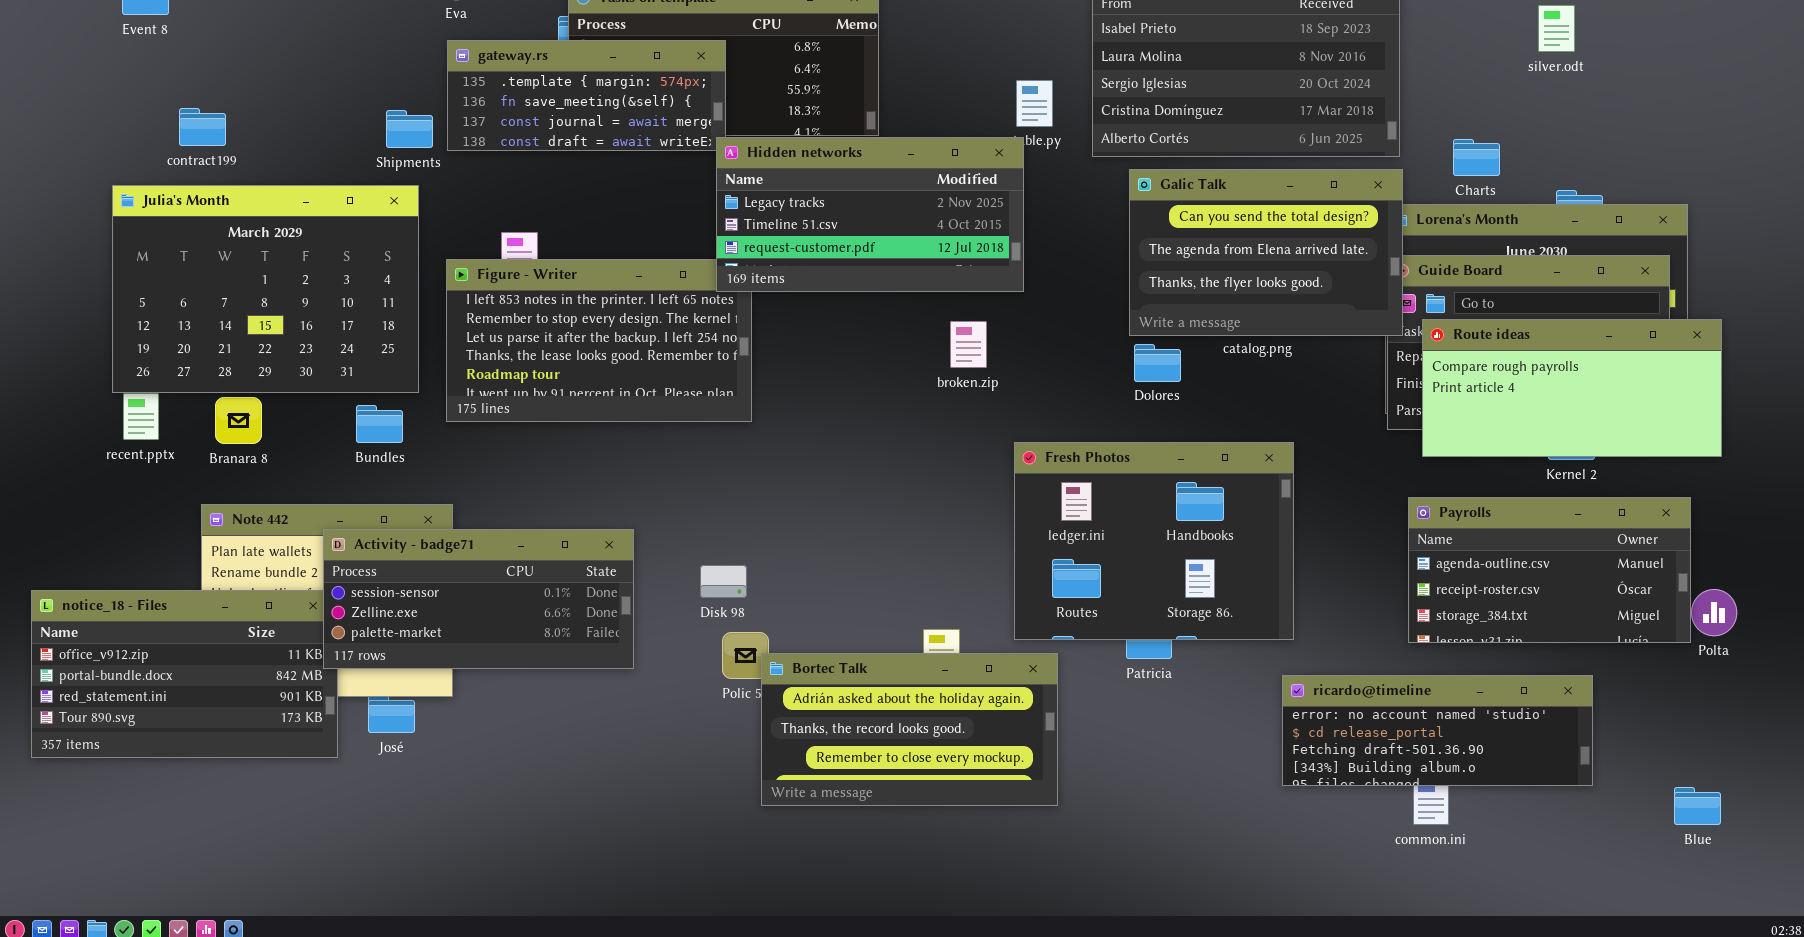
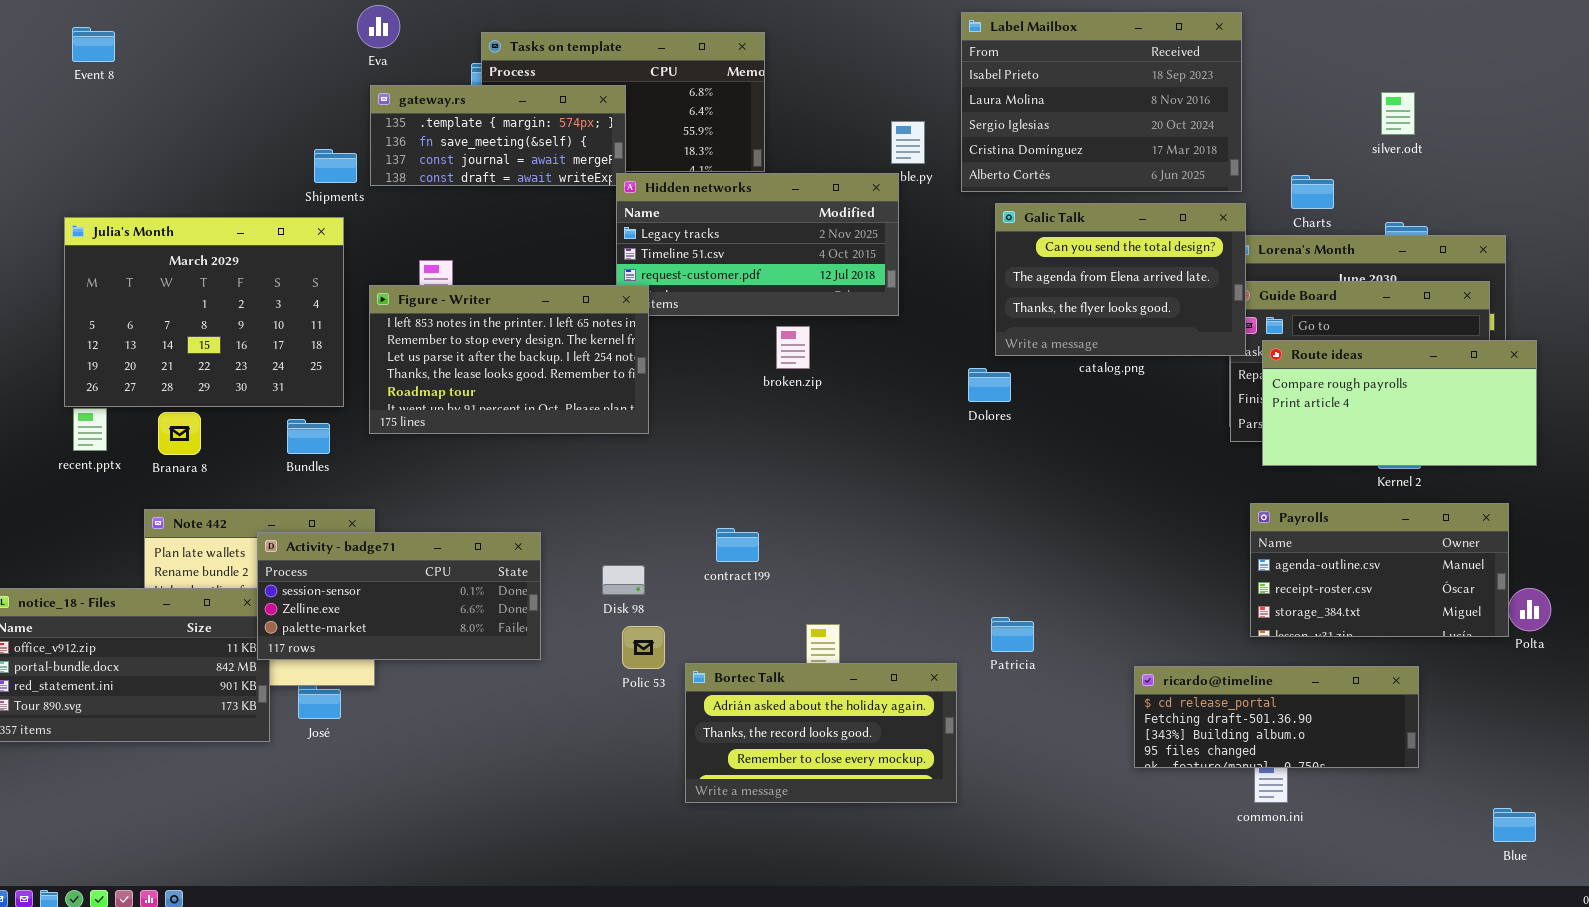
silver.odt: [1538,5,1575,52] -> [1381,92,1415,135], moved
contract199: [179,108,226,146] -> [716,528,759,562], moved
Figure - Writer: [446,259,752,422] -> [369,285,649,434], raised
broken.zip: [950,321,987,368] -> [776,326,810,369], moved
Dolores: [1134,344,1181,382] -> [968,368,1011,402], moved
Fresh Photos: [1014,442,1294,640] -> none, closed
Bortec Talk: [761,653,1058,806] -> [685,663,957,803], moved
ricardo@timeline: [1282,675,1593,786] -> [1134,666,1419,768], scrolled down 1 row
Blue: [1674,787,1721,825] -> [1493,808,1536,842], moved

